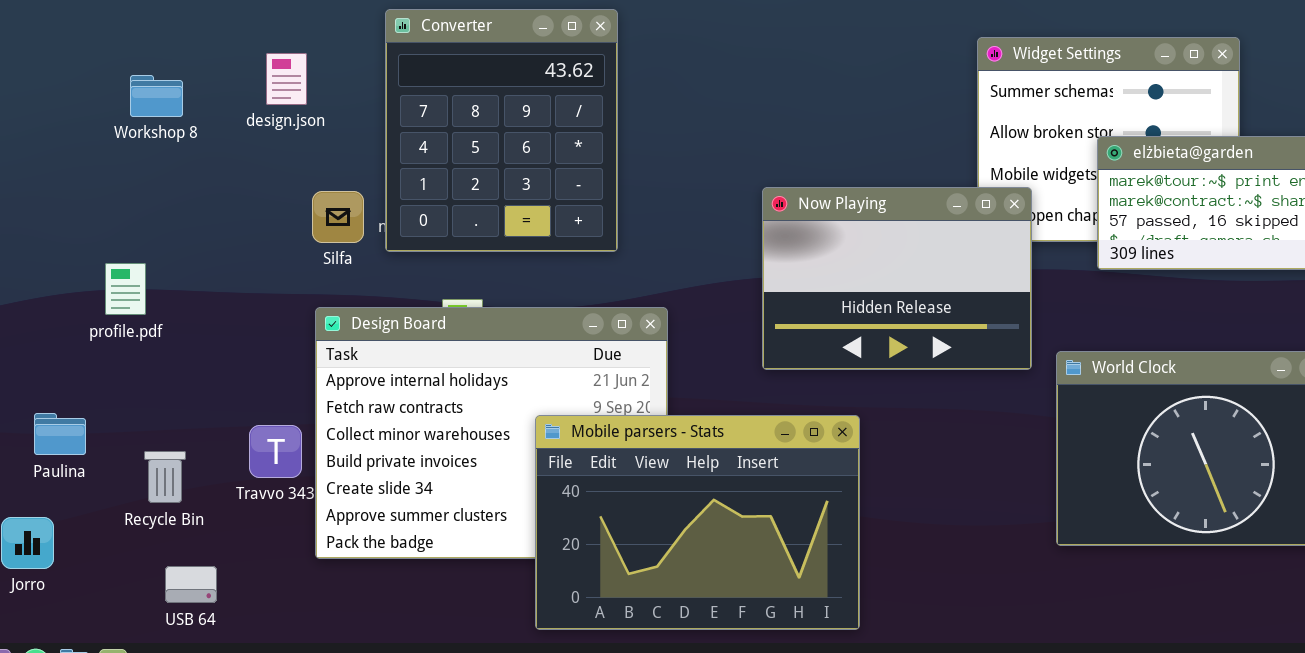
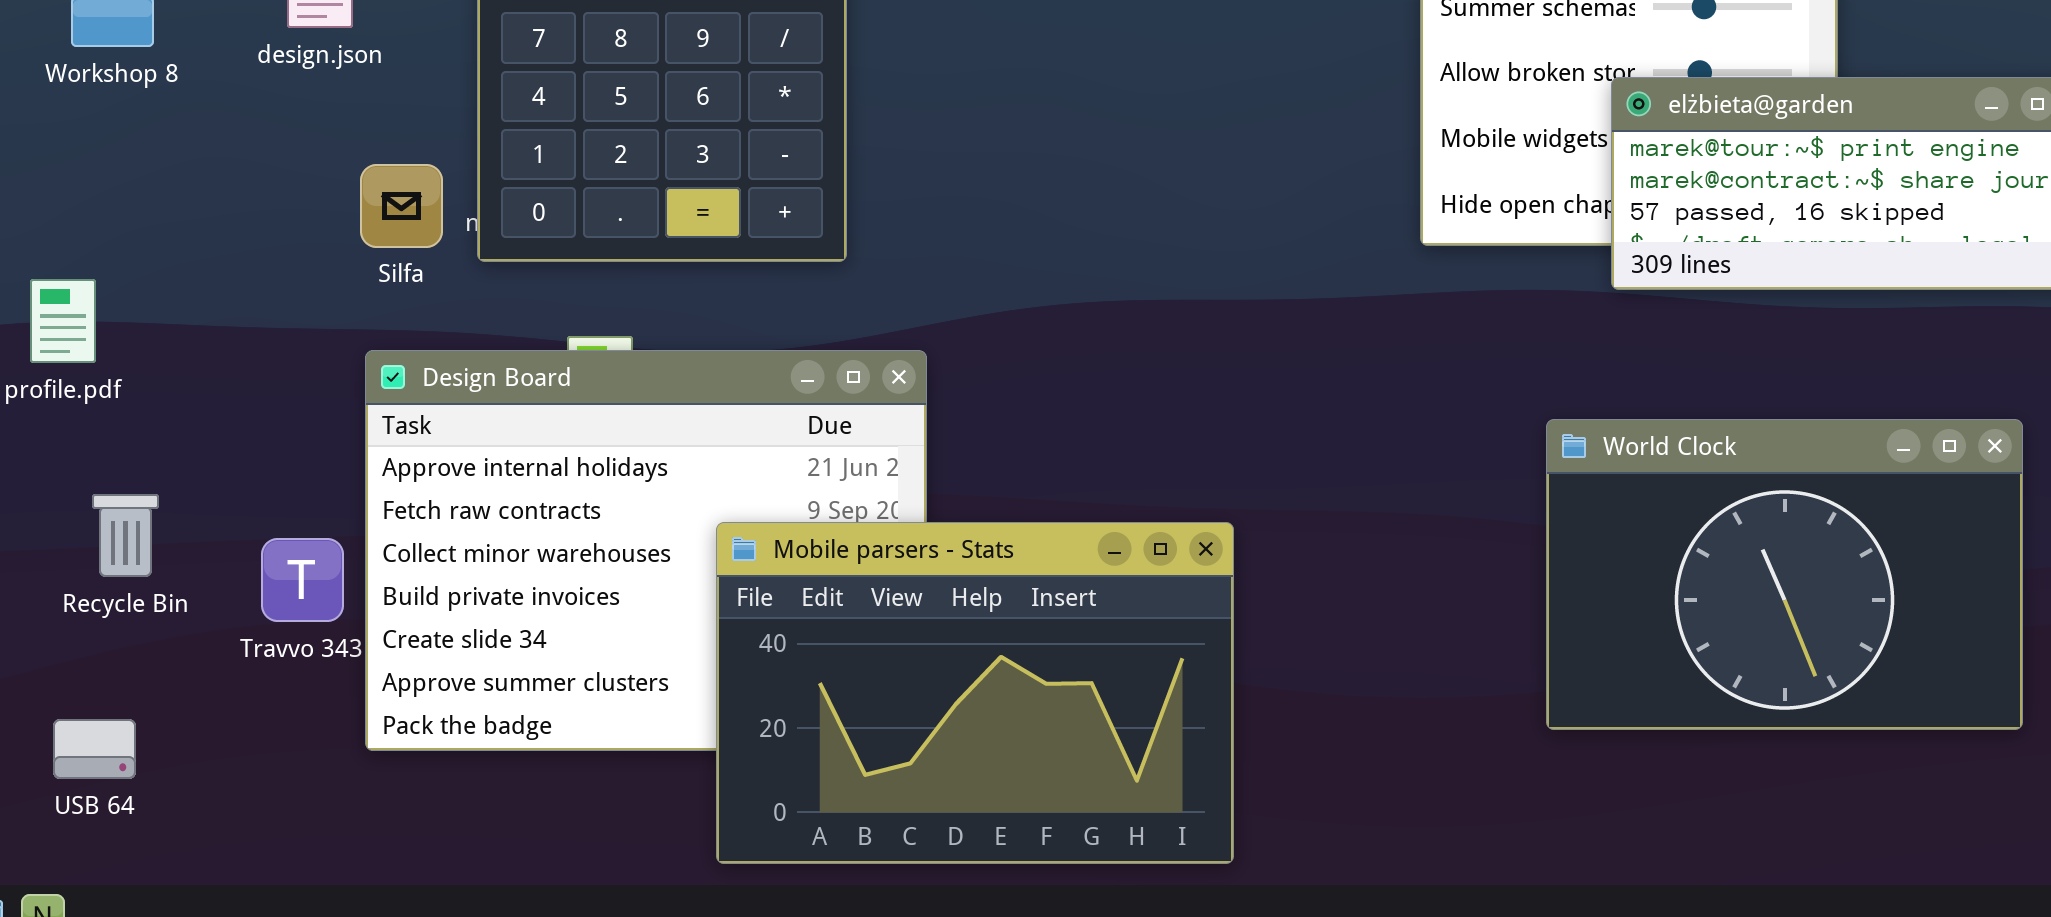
Now Playing: [762,187,1032,370] -> none, closed
Recycle Bin: [144,451,186,503] -> [92,494,159,577], moved
USB 64: [165,566,217,603] -> [53,719,136,779], moved

